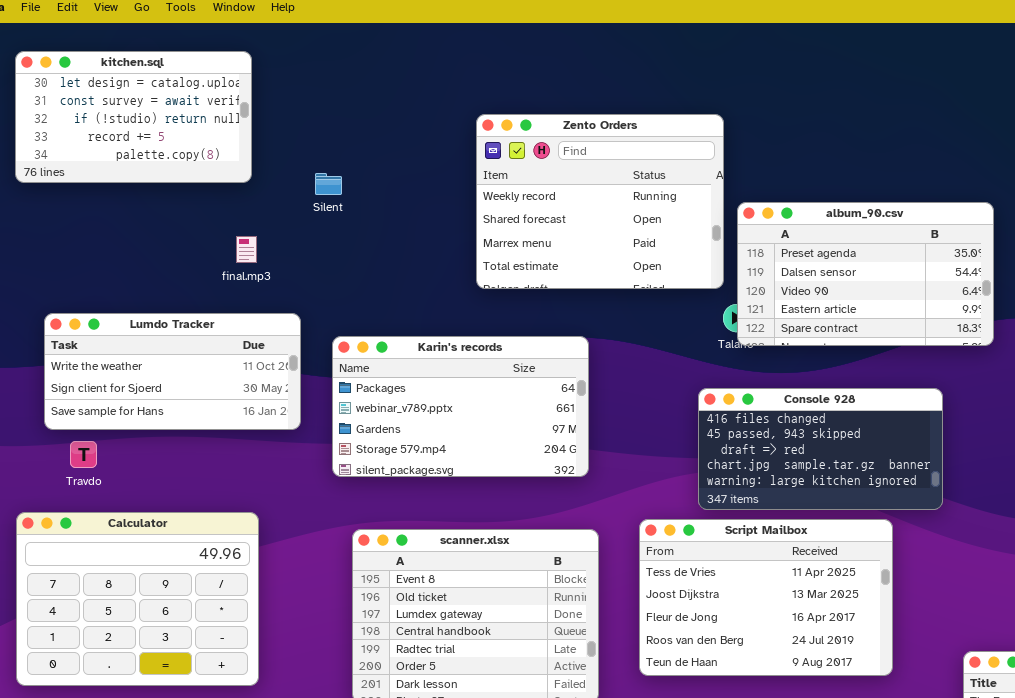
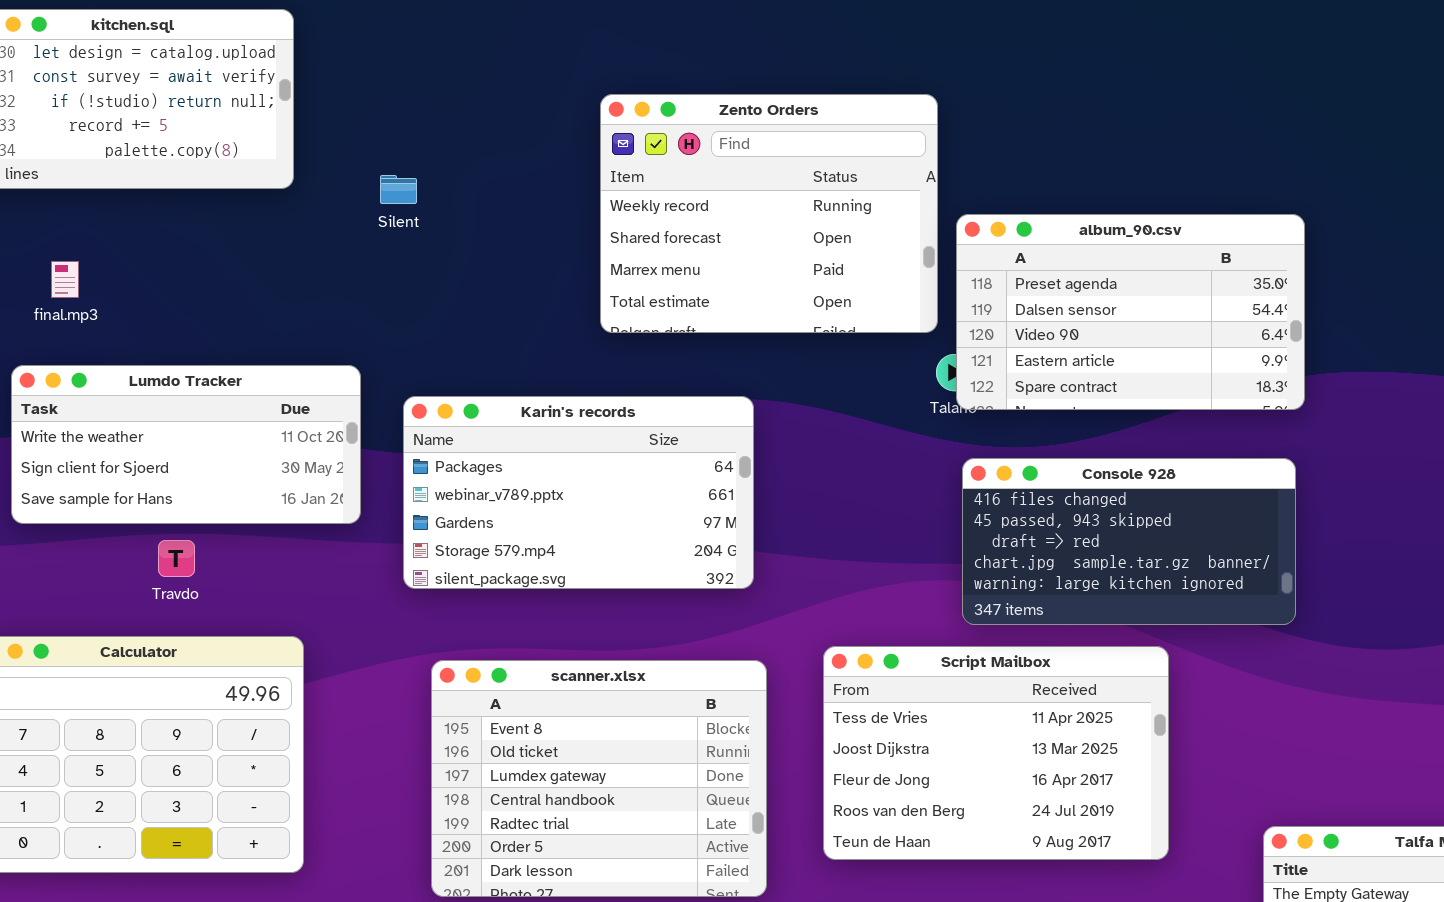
final.mp3: [236,236,257,263] -> [51,261,79,298], moved
Console 928: [698,388,943,510] -> [962,458,1296,625], moved
Travdo: [70,441,97,468] -> [158,540,195,577], moved

